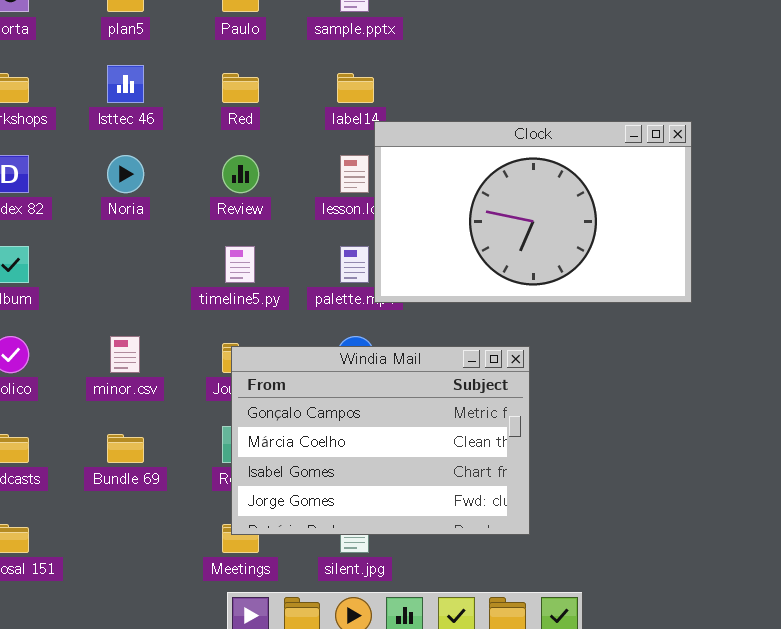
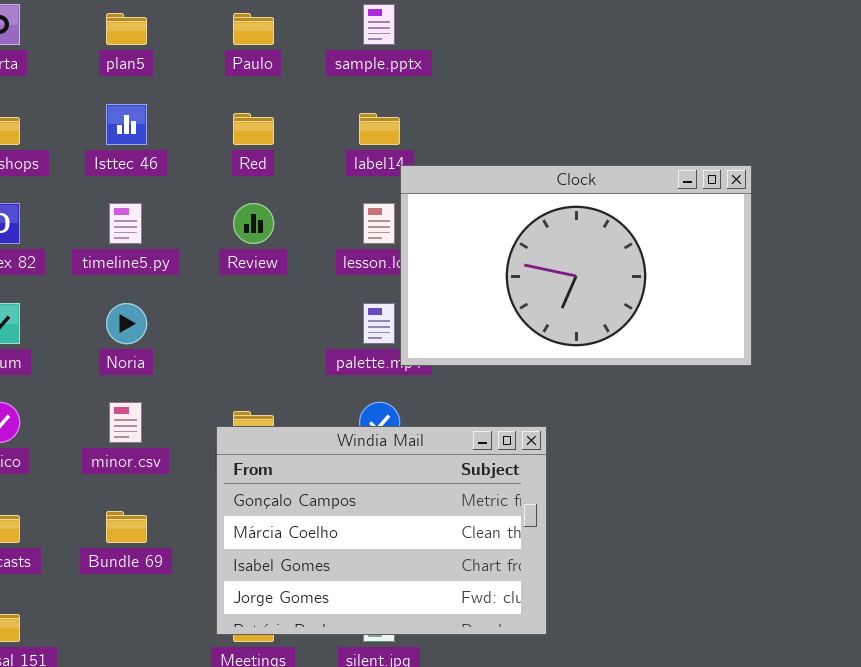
Noria: [107,155,144,193] -> [106,303,147,344], moved
timeline5.py: [225,246,255,283] -> [109,203,142,244], moved
Windia Mail: [231,346,530,535] -> [216,426,547,635], moved

